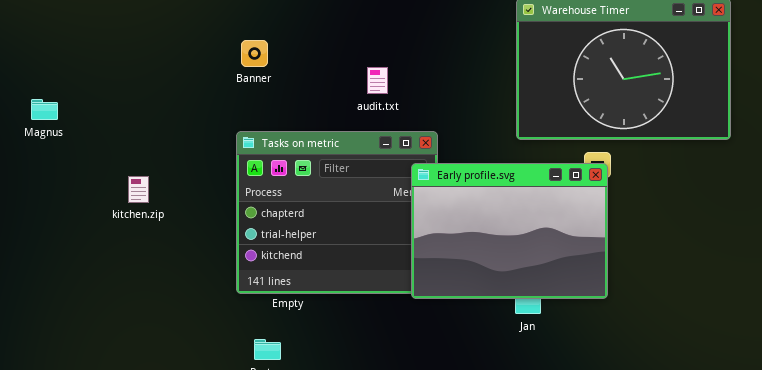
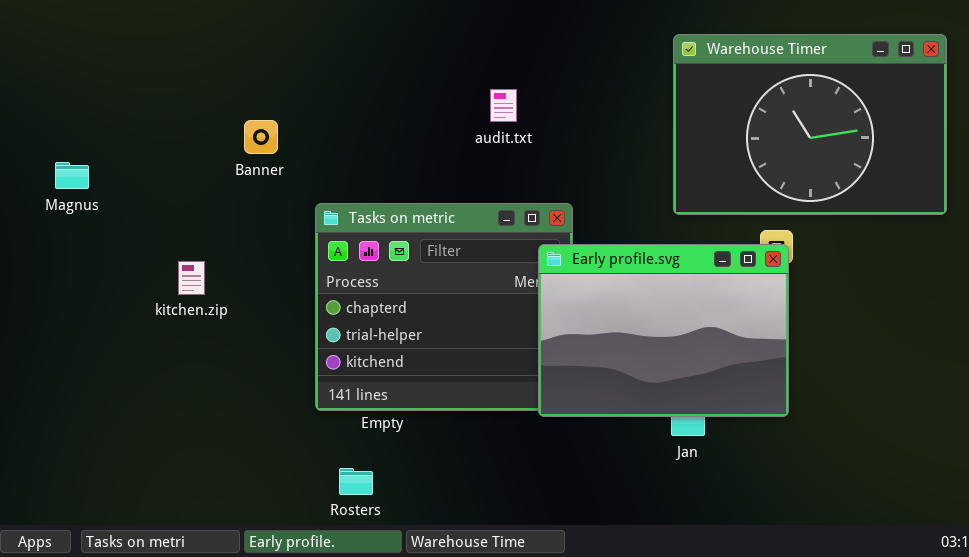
Banner: [241,40,268,67] -> [244,120,278,154], moved
audit.txt: [367,67,388,94] -> [490,89,517,122], moved

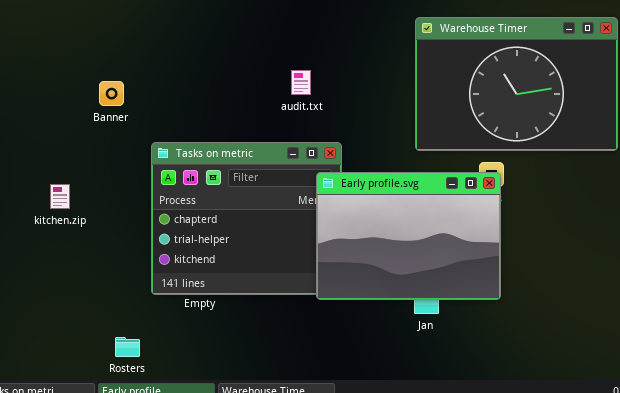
audit.txt: [490,89,517,122] -> [291,70,311,95], moved
Rosters: [339,468,373,495] -> [115,337,140,357], moved

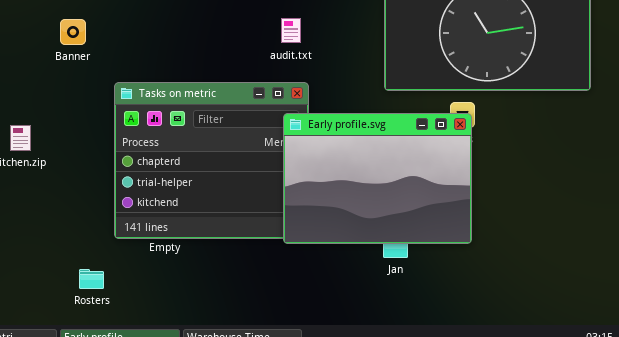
audit.txt: [291,70,311,95] -> [281,18,301,43], moved
Rosters: [115,337,140,357] -> [79,269,104,289], moved

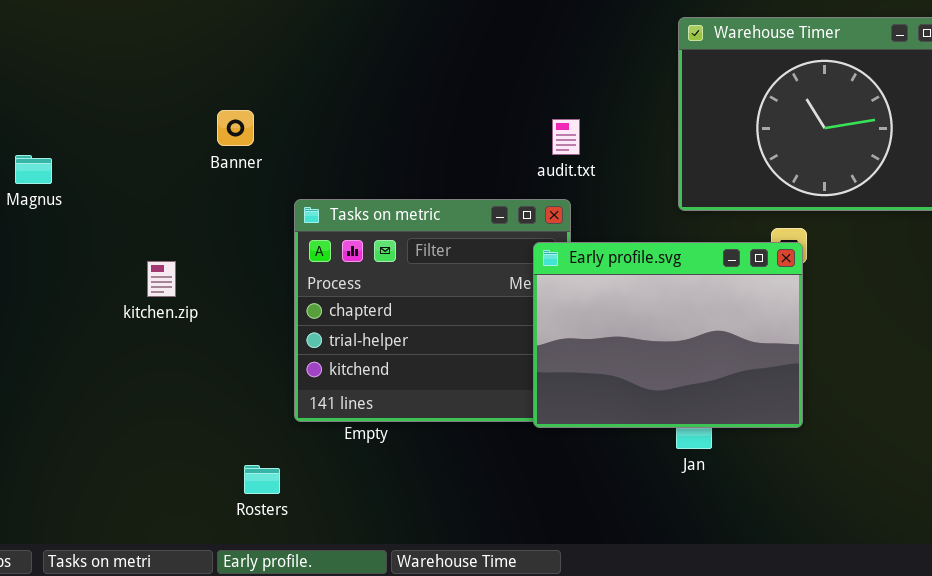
audit.txt: [281,18,301,43] -> [552,119,580,155], moved

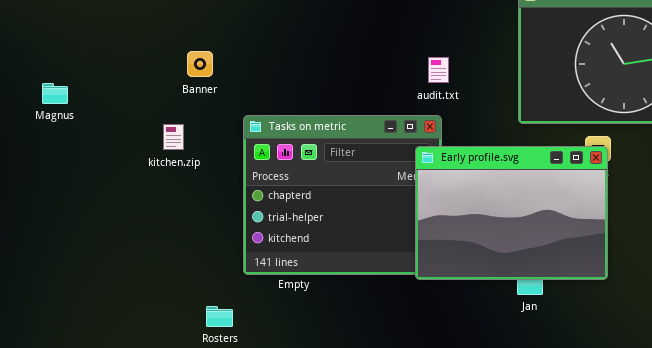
kitchen.zip: [147,261,176,297] -> [163,124,184,150], moved

